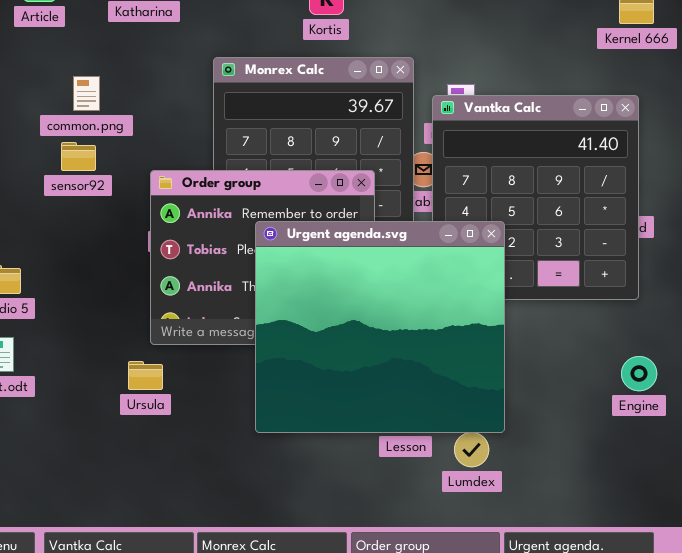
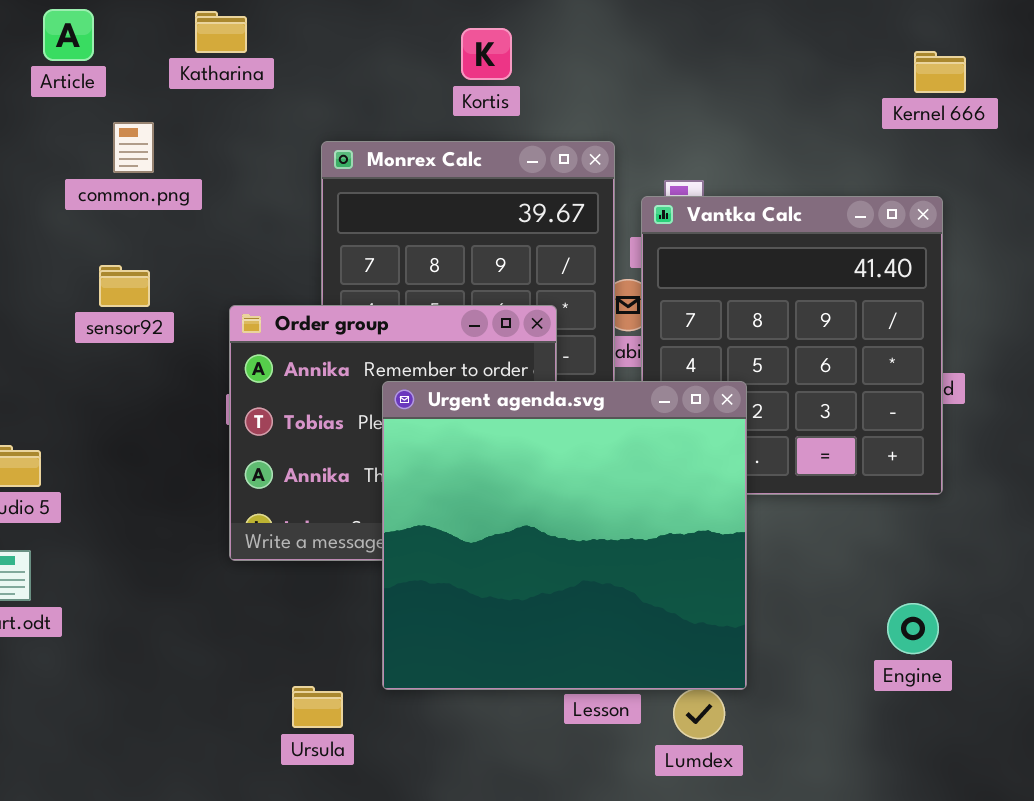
common.png: [73,76,100,111] -> [113,122,154,173], moved
Engine: [621,356,657,391] -> [887,603,939,654], moved
Ursula: [128,361,163,390] -> [292,686,343,728], moved

